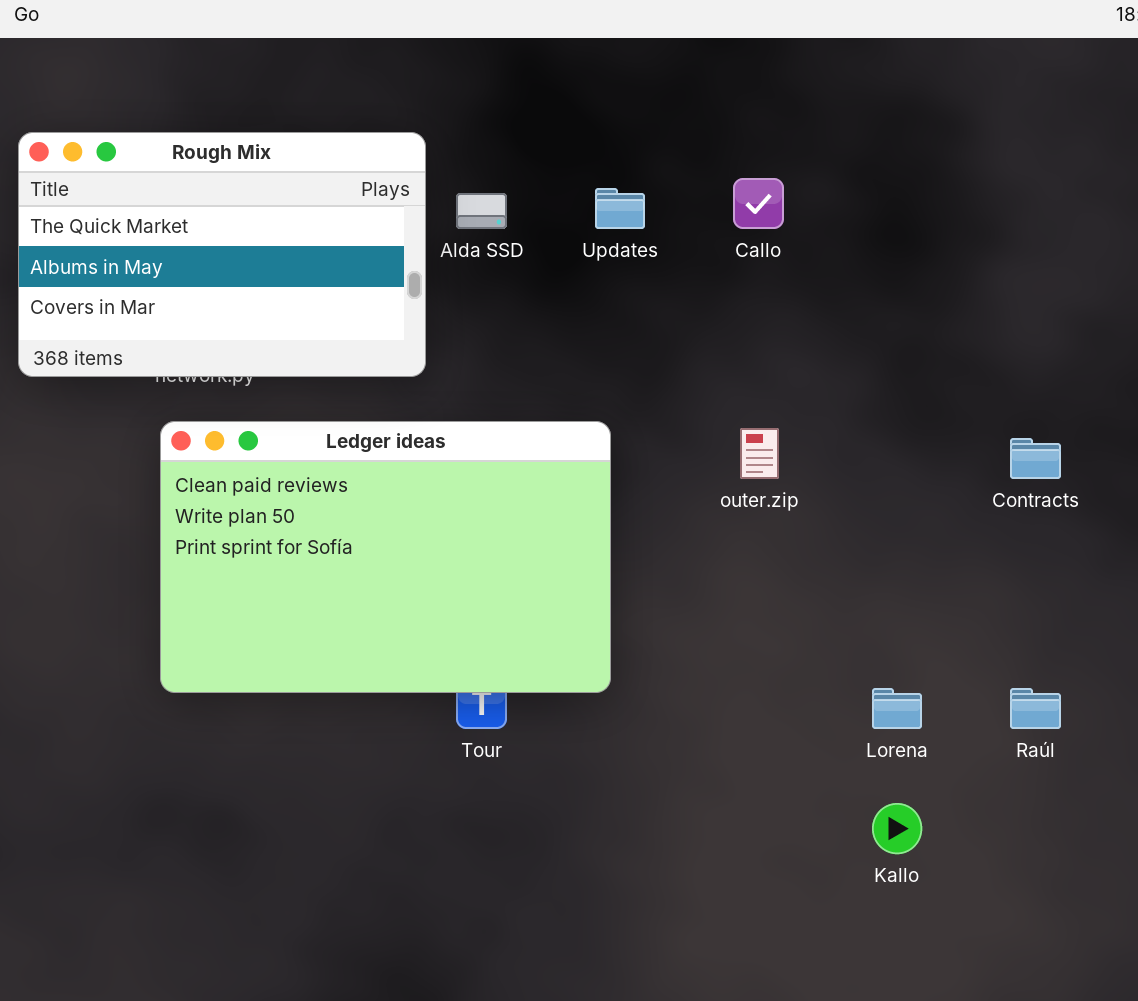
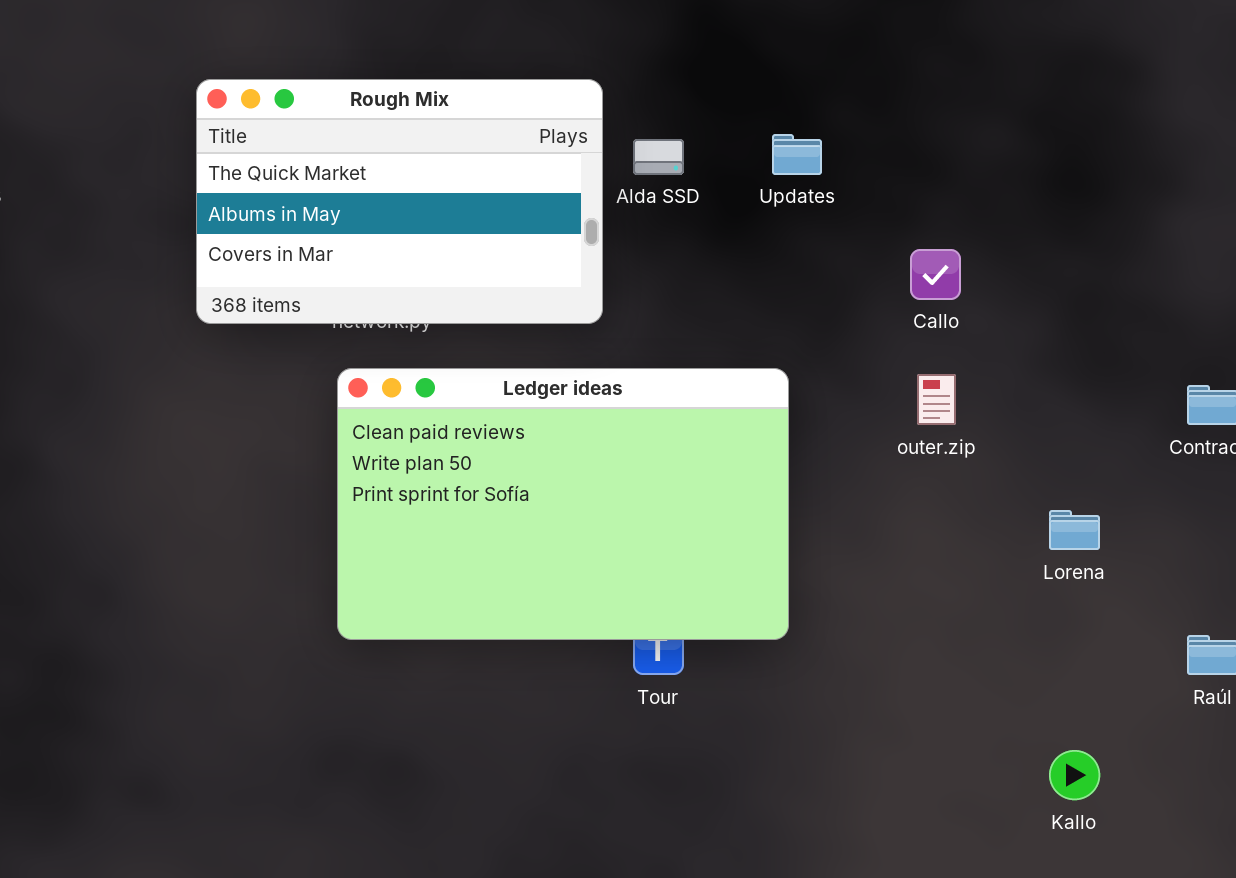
Callo: [733,178,784,229] -> [910,249,961,300], moved
Lorena: [872,688,922,729] -> [1049,510,1100,550], moved

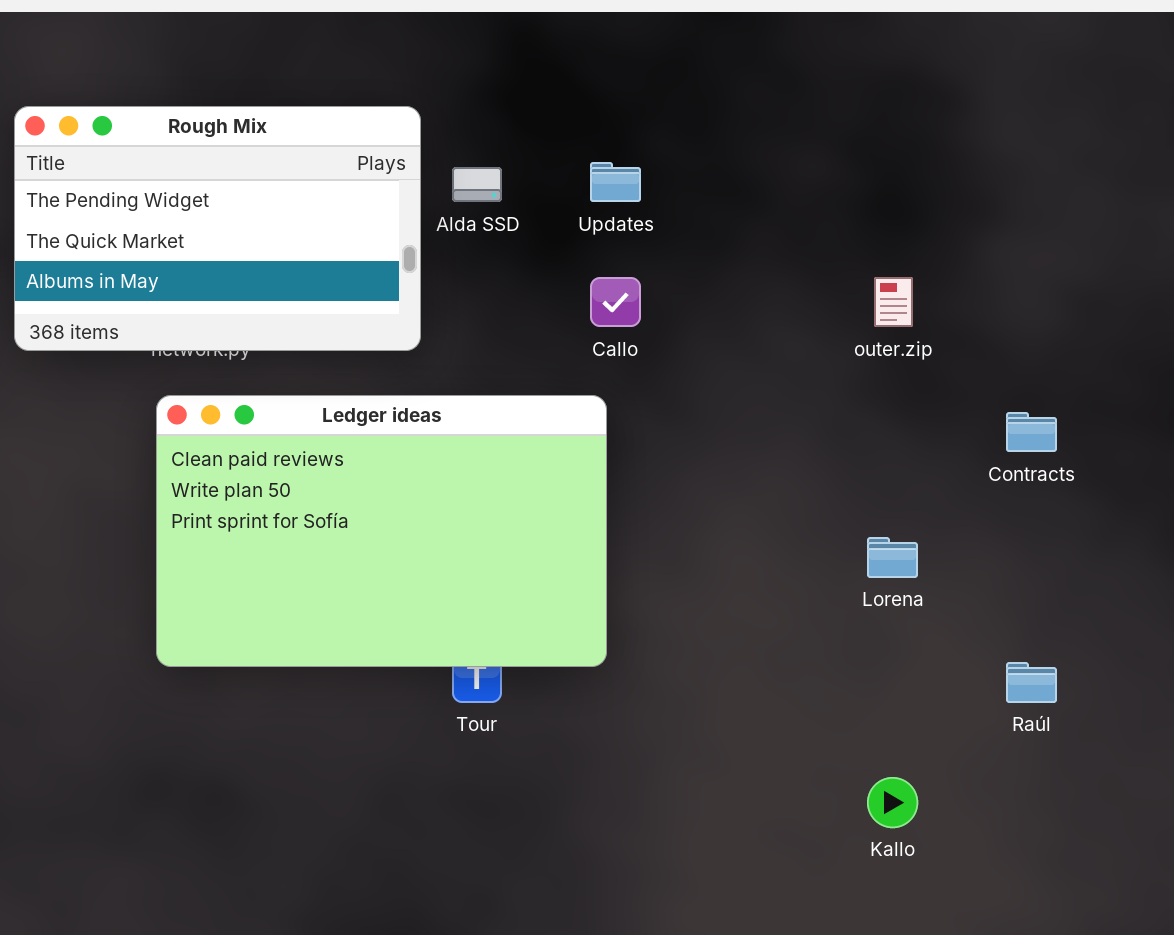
Rough Mix: [196,79,603,324] -> [14,106,421,351], scrolled up 1 row
Callo: [910,249,961,300] -> [590,277,641,327], moved
outer.zip: [917,374,956,425] -> [874,277,913,327], moved

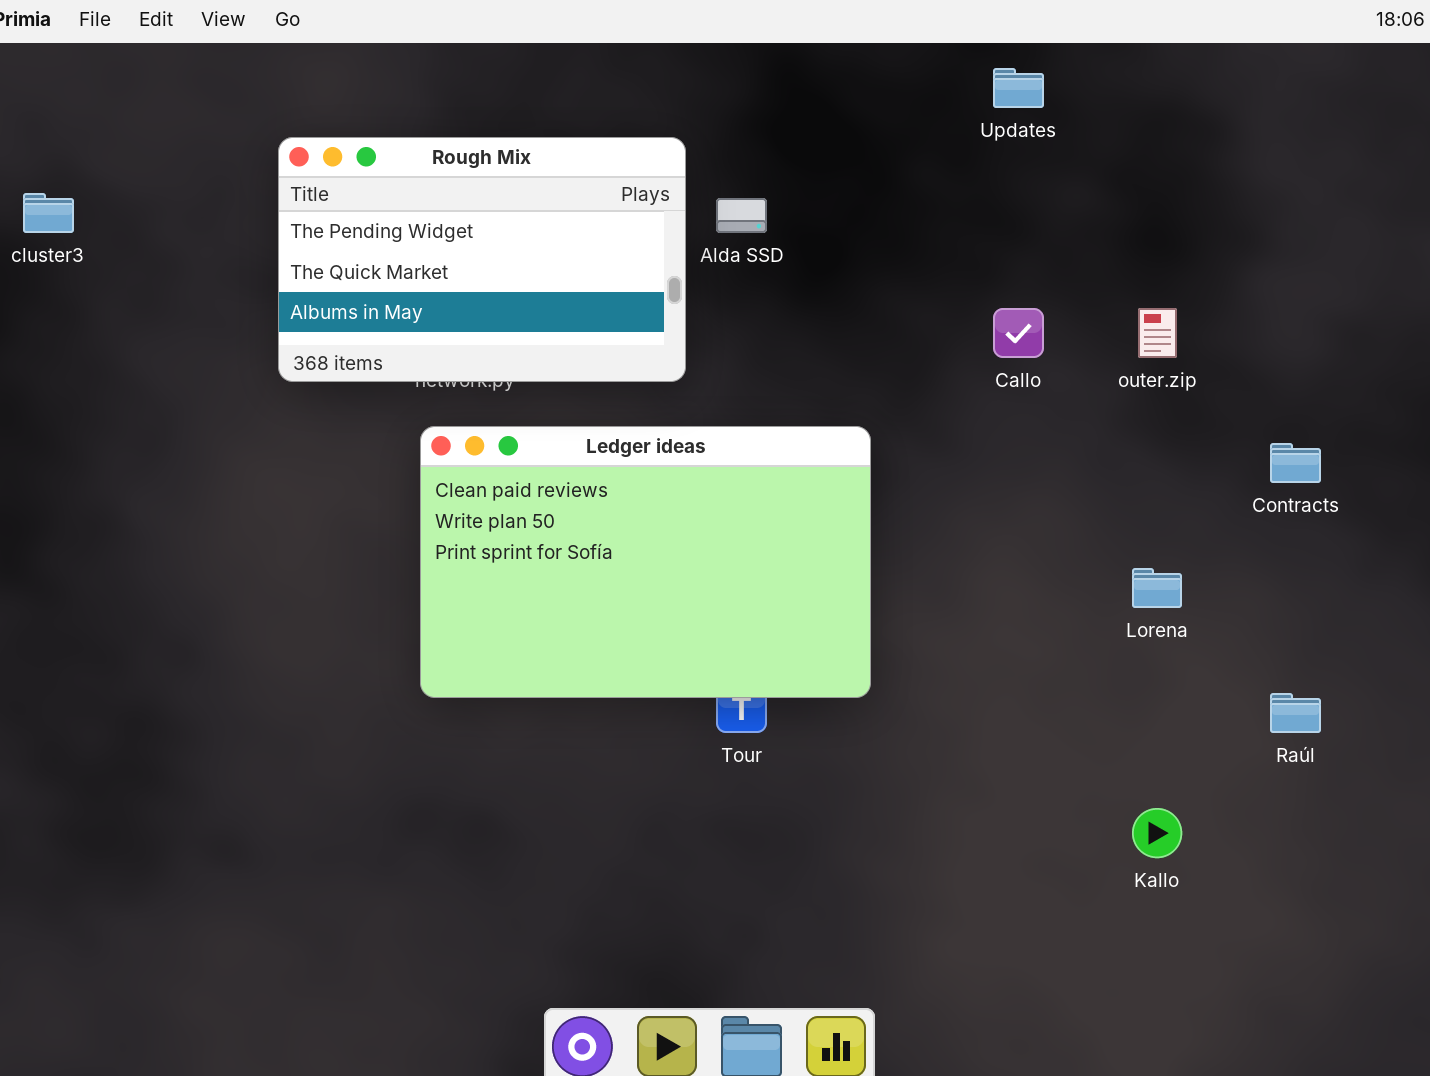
Updates: [590,162,641,202] -> [993,68,1044,108], moved
Callo: [590,277,641,327] -> [993,308,1044,358], moved

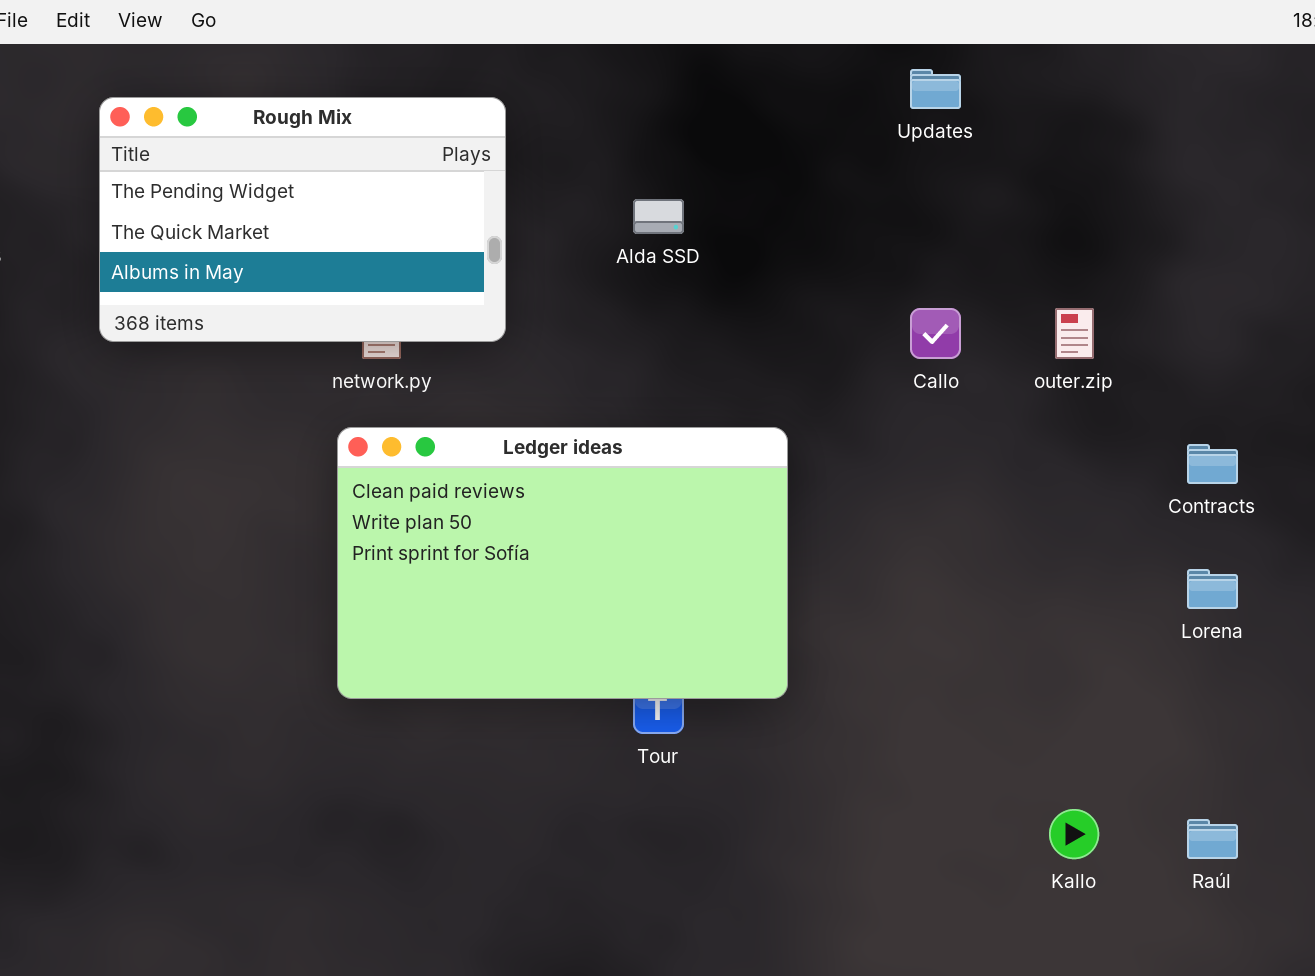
Rough Mix: [278,137,686,382] -> [99,97,506,342], moved
Lorena: [1132,568,1182,608] -> [1187,569,1238,609], moved
Raúl: [1270,693,1321,733] -> [1187,819,1238,859], moved

